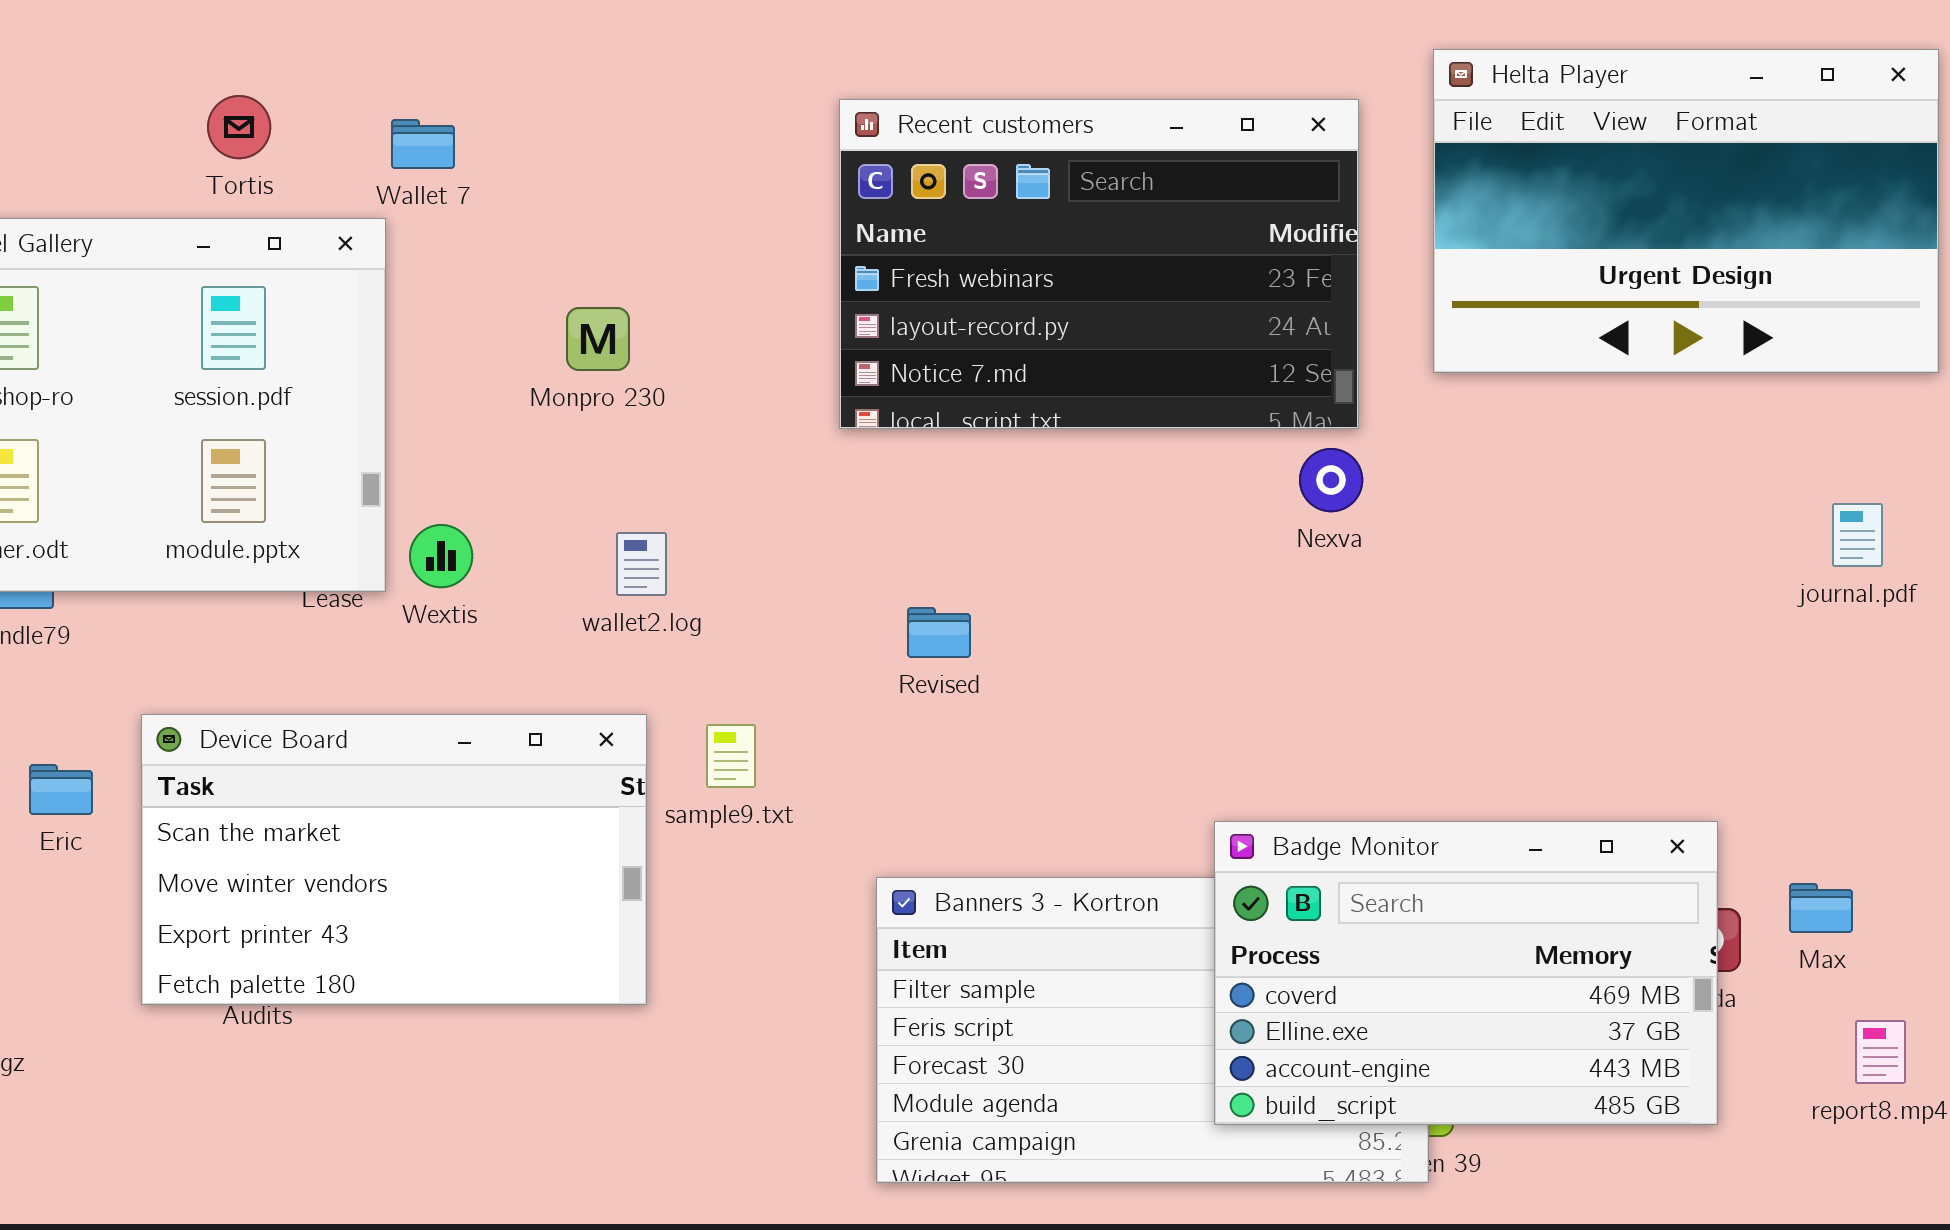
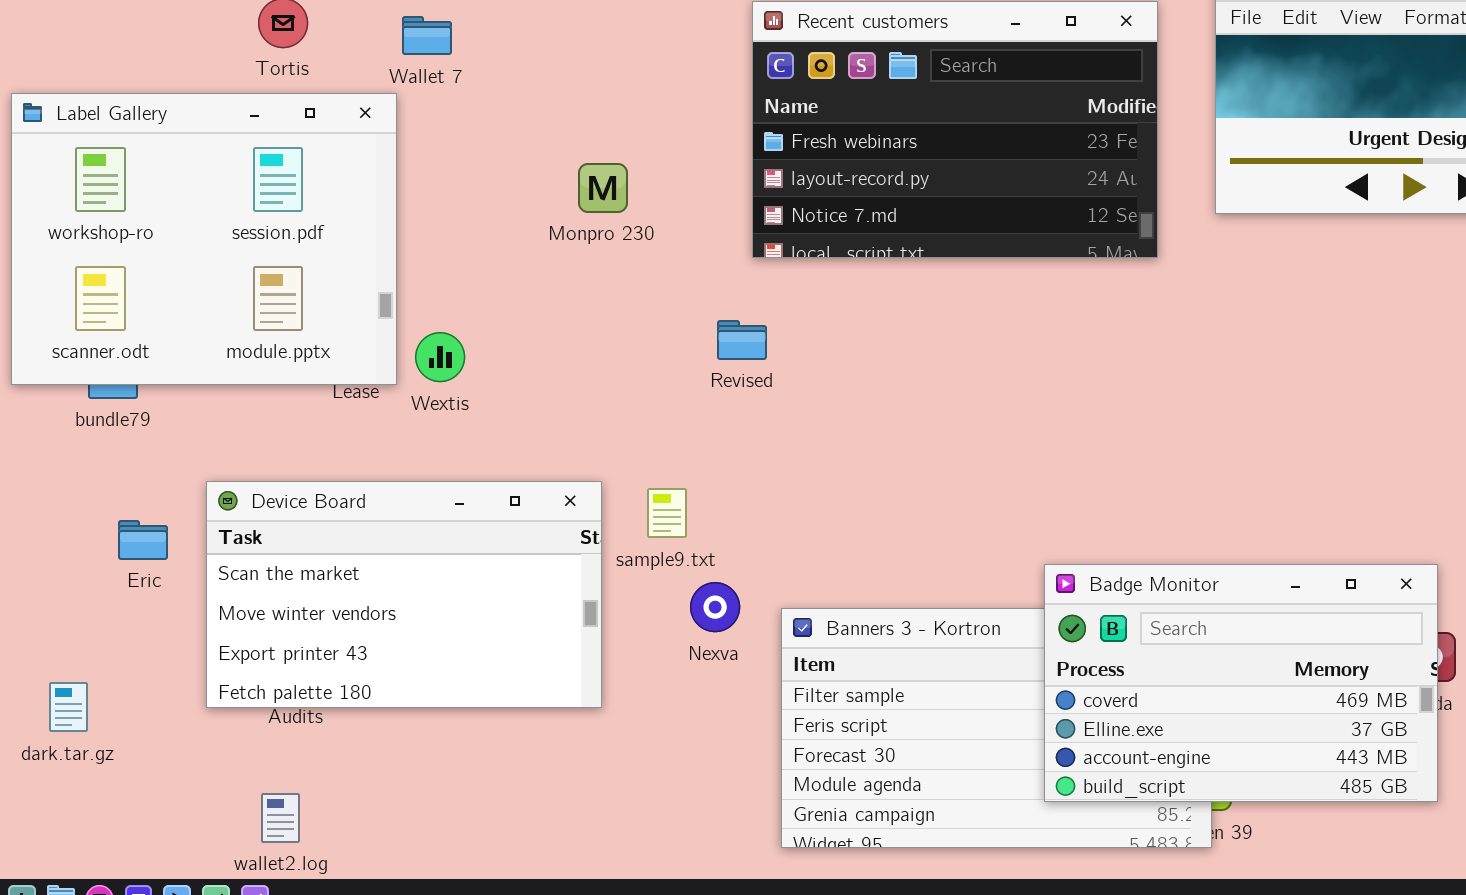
Monpro 230: [566,307,630,371] -> [578,163,628,213], moved
Nexva: [1299,448,1363,512] -> [690,582,740,632], moved
wallet2.log: [616,532,667,596] -> [261,793,300,843], moved
Revised: [907,607,971,658] -> [717,320,767,360], moved

